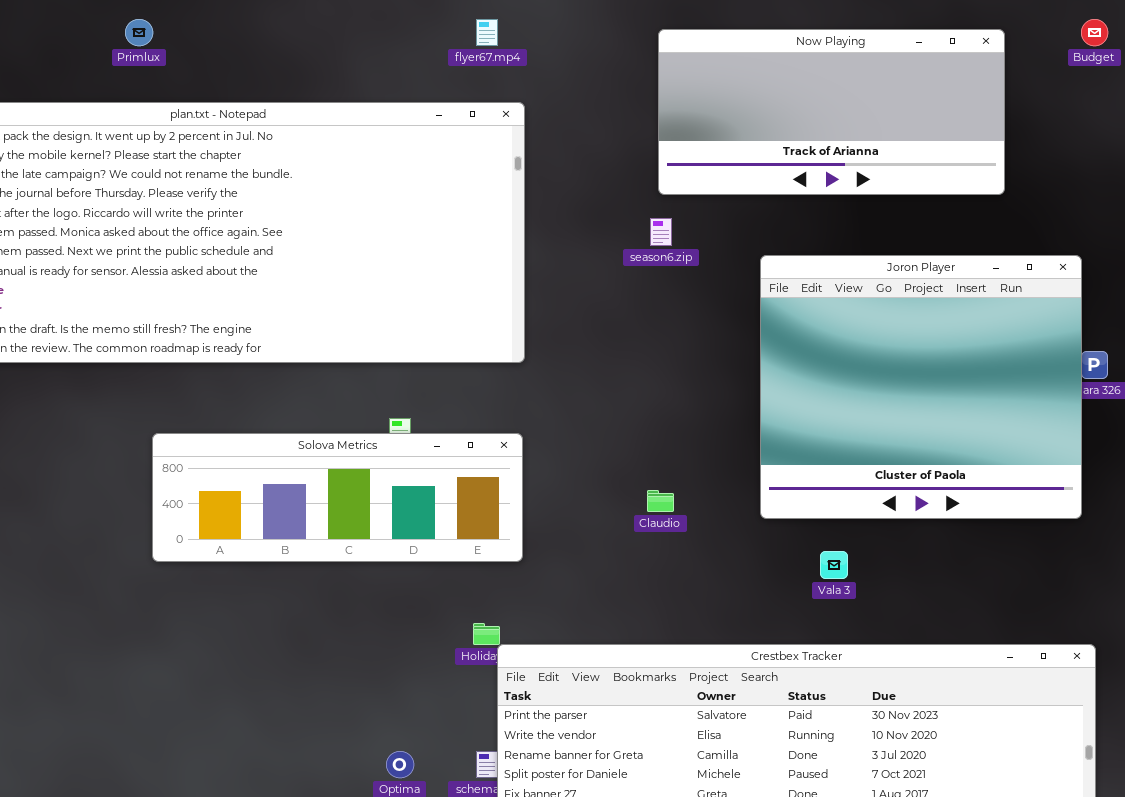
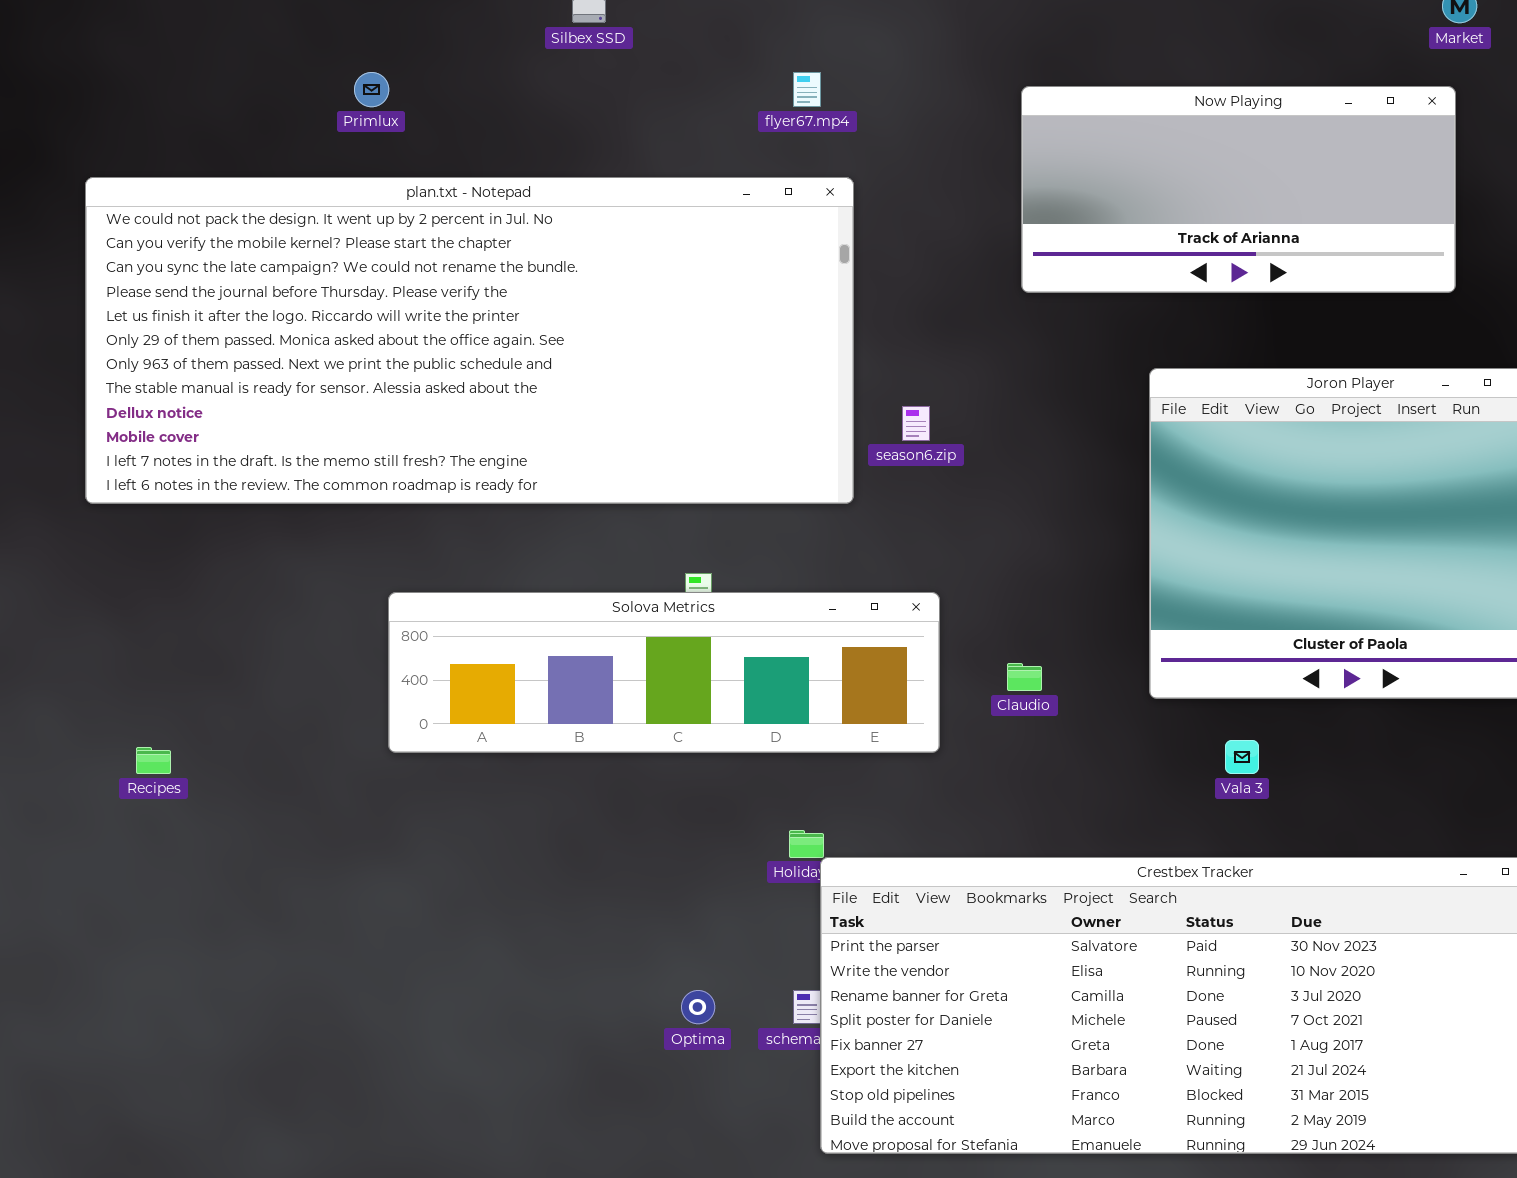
season6.zip: [650,218,672,246] -> [902,406,930,441], moved
Solova Metrics: [152,433,523,562] -> [388,592,940,753], resized

